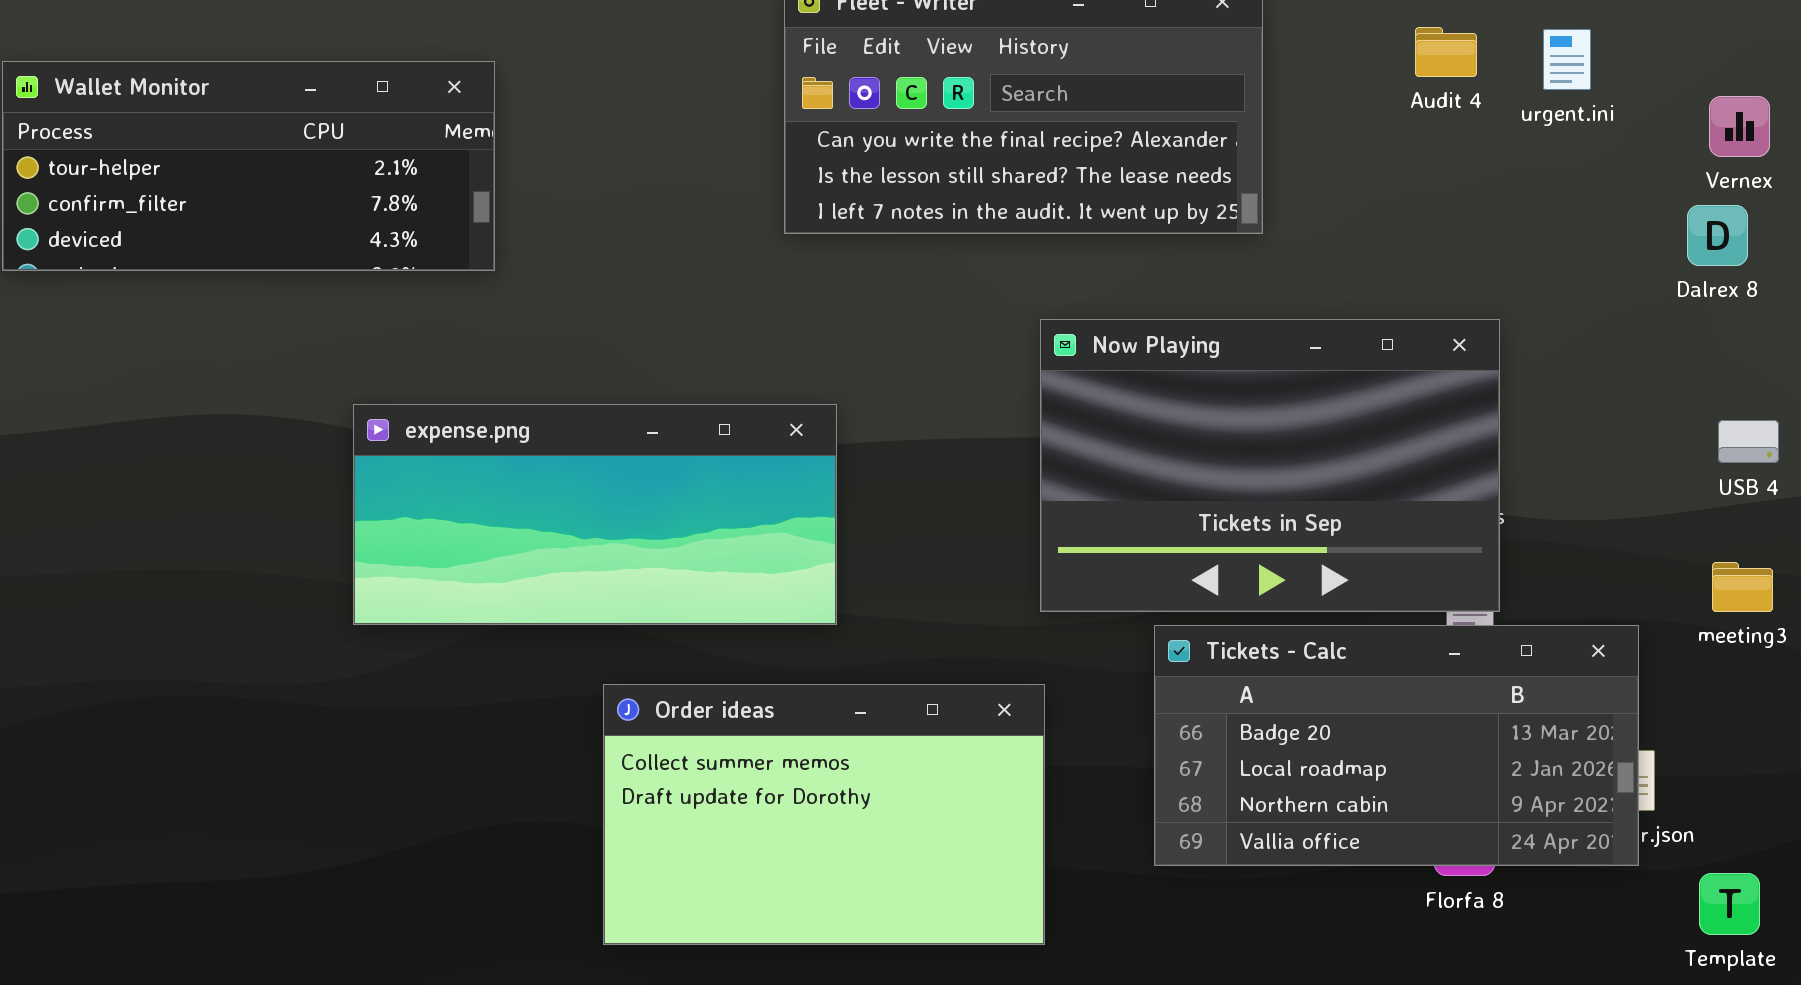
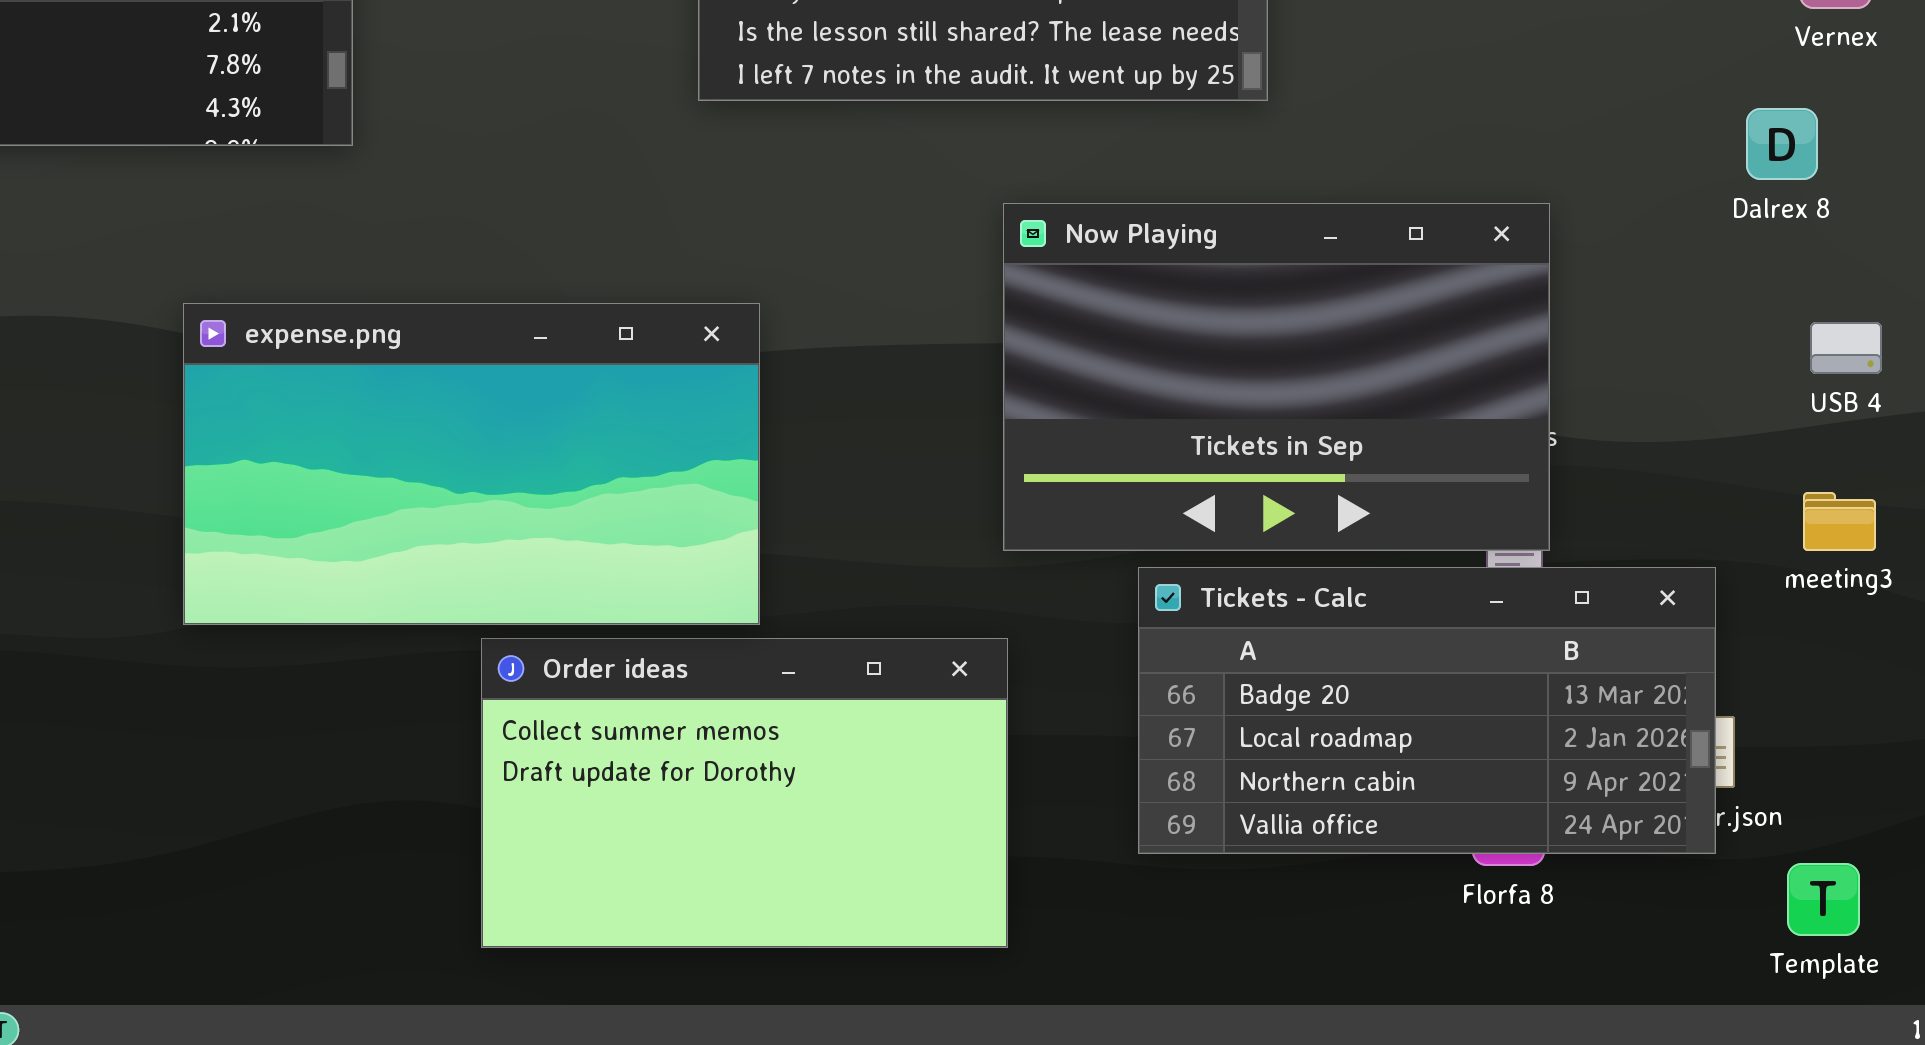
Dalrex 8: [1687,205,1748,266] -> [1746,108,1818,180], moved
expense.png: [353,404,837,625] -> [183,303,760,625], resized

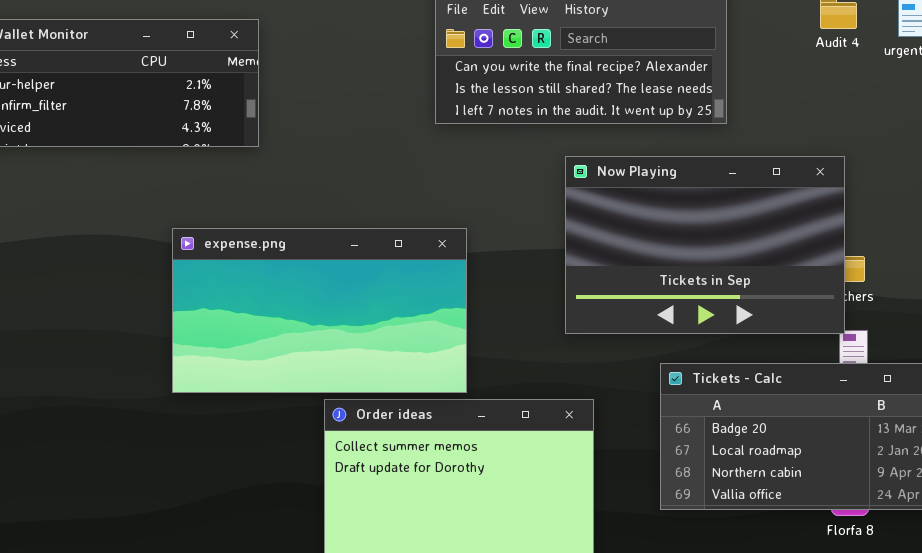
Now Playing: [1003,203,1550,551] -> [565,156,845,334], moved

